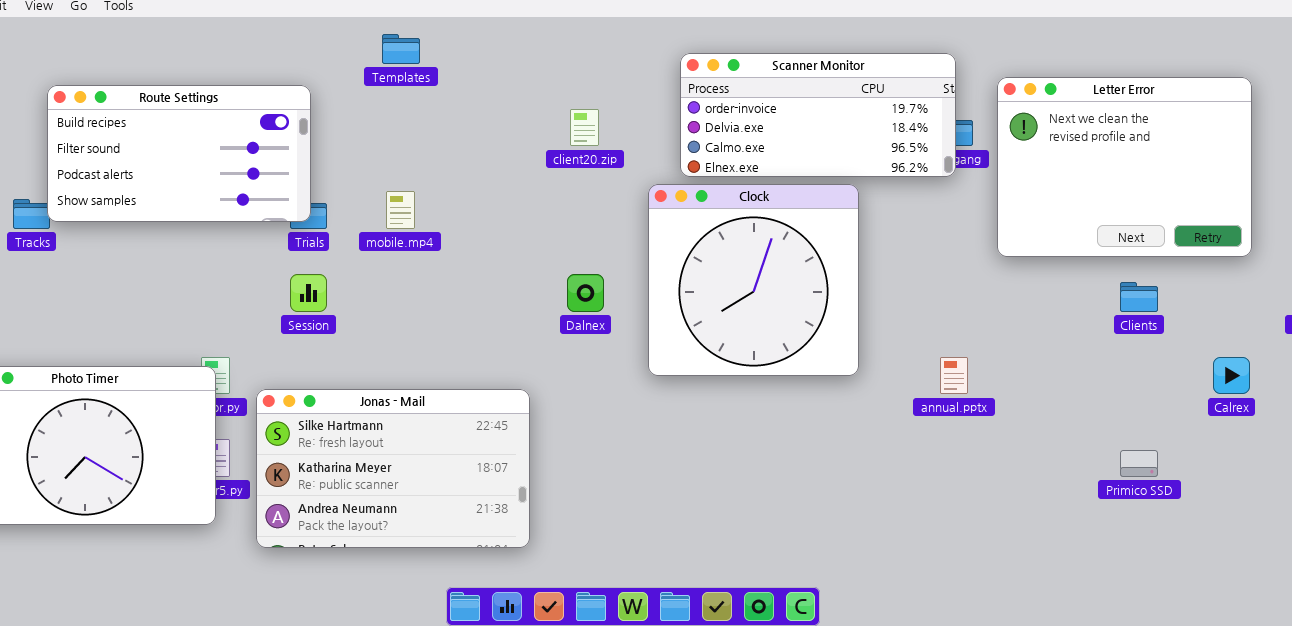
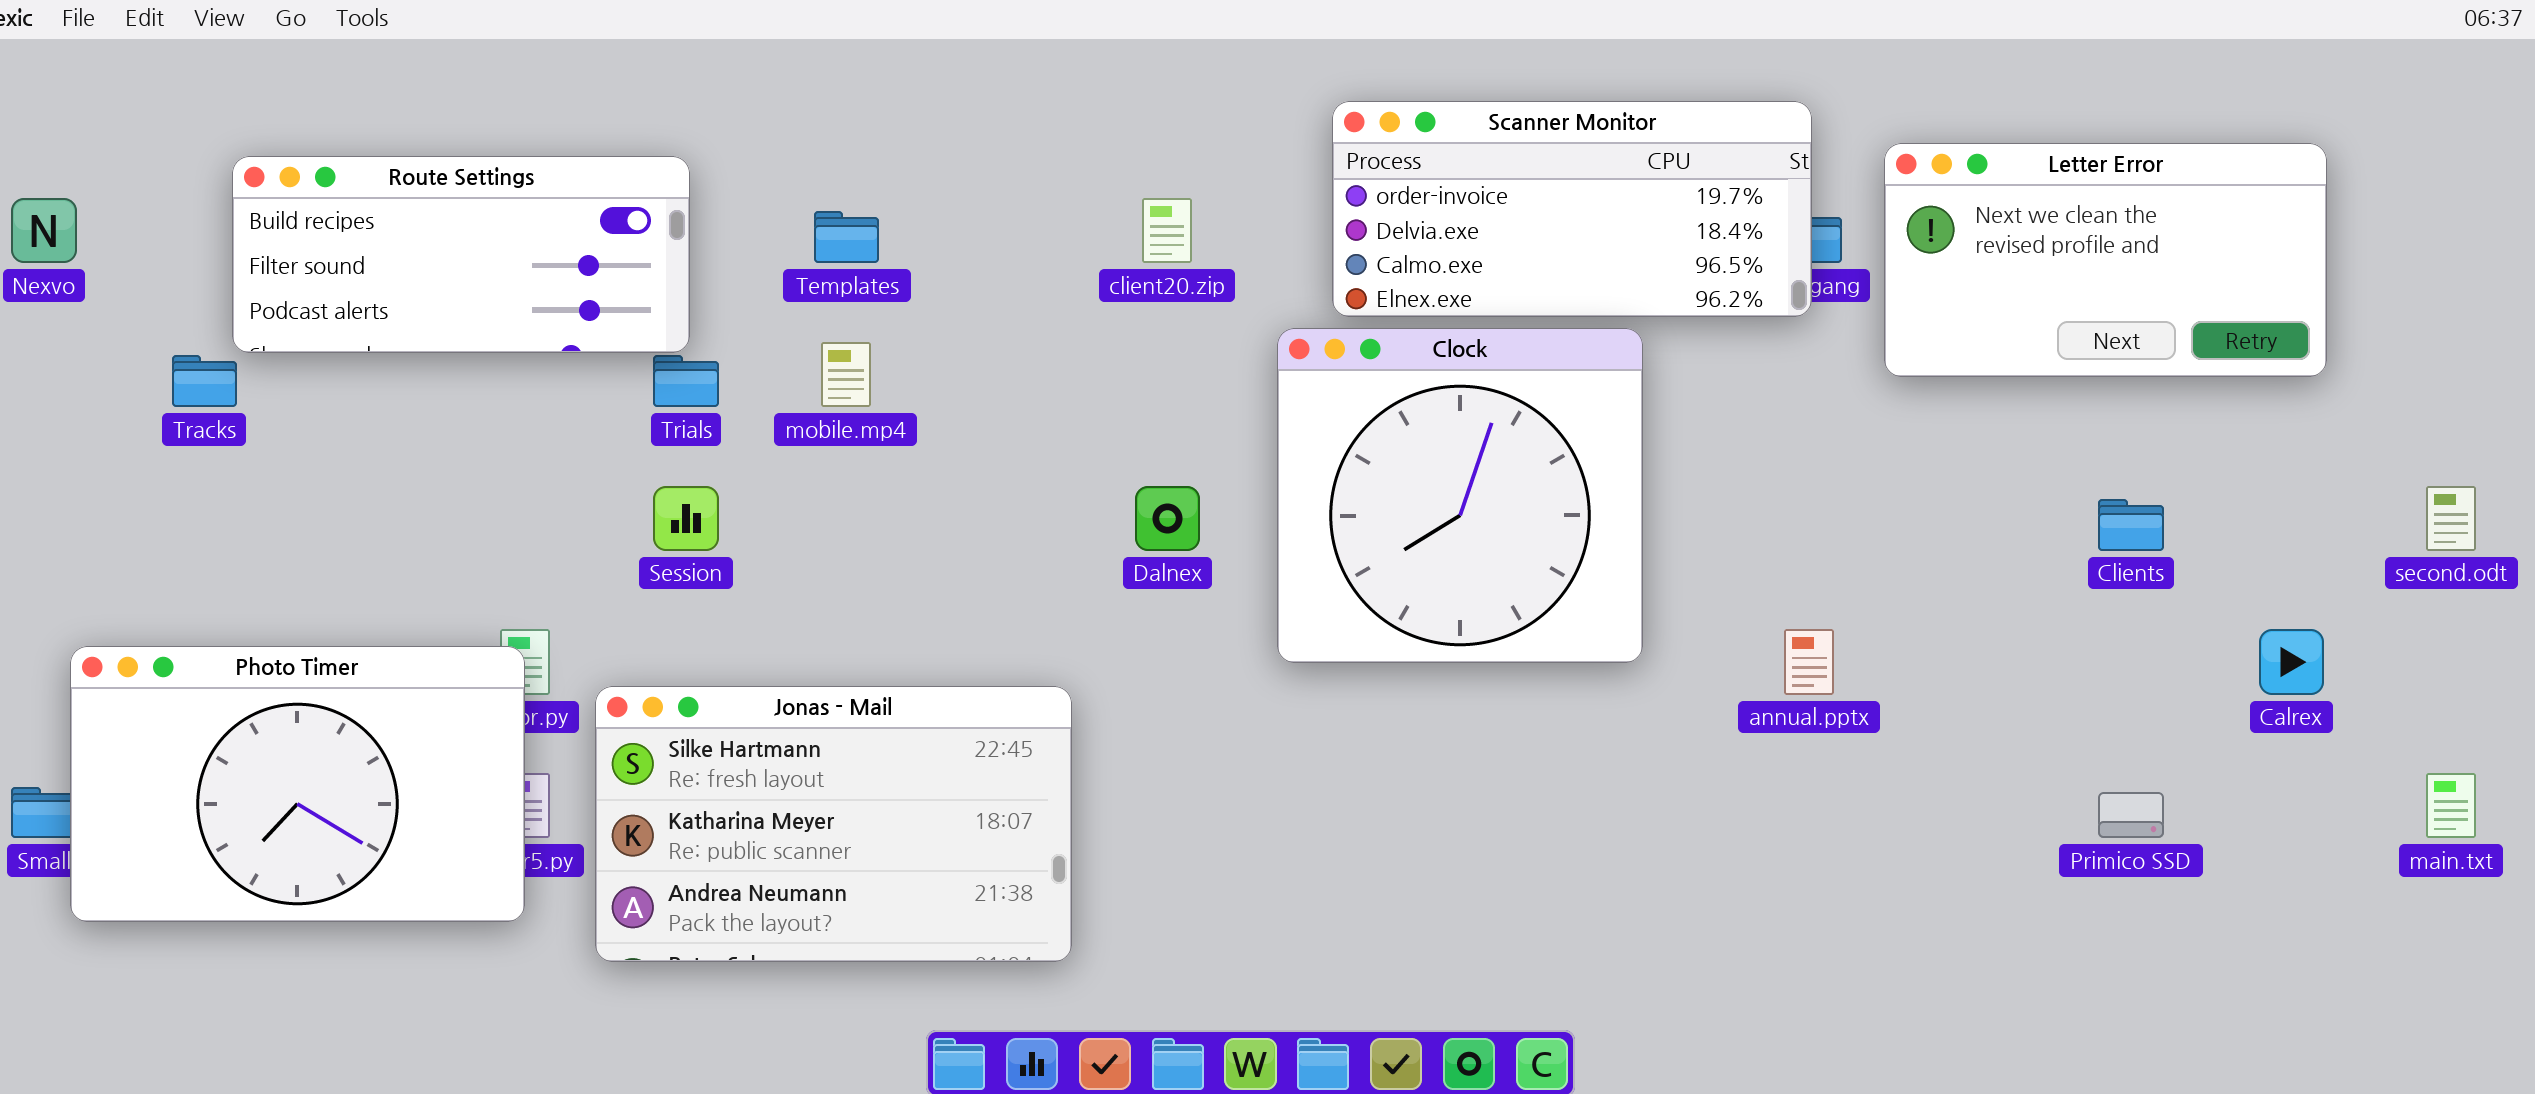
Templates: [382,34,420,64] -> [814,211,879,263], moved
Letter Error: [997,77,1252,257] -> [1884,143,2327,377], resized
Route Settings: [47,85,311,222] -> [232,156,690,353], resized

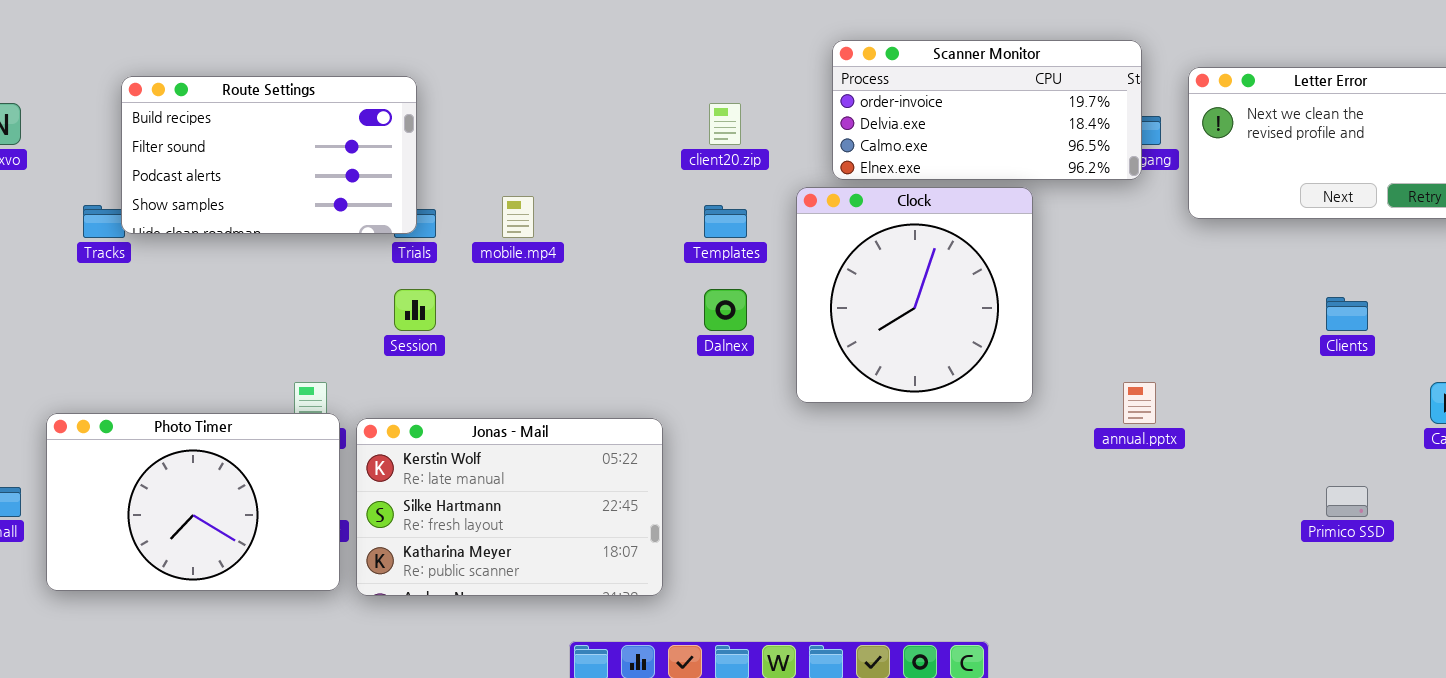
Route Settings: [232,156,690,353] -> [121,76,417,234], resized
Templates: [814,211,879,263] -> [704,205,747,238], moved
Photo Timer: [70,646,525,922] -> [46,413,340,591], moved
Jonas - Mail: [595,686,1072,962] -> [356,418,663,596], scrolled up 1 row

